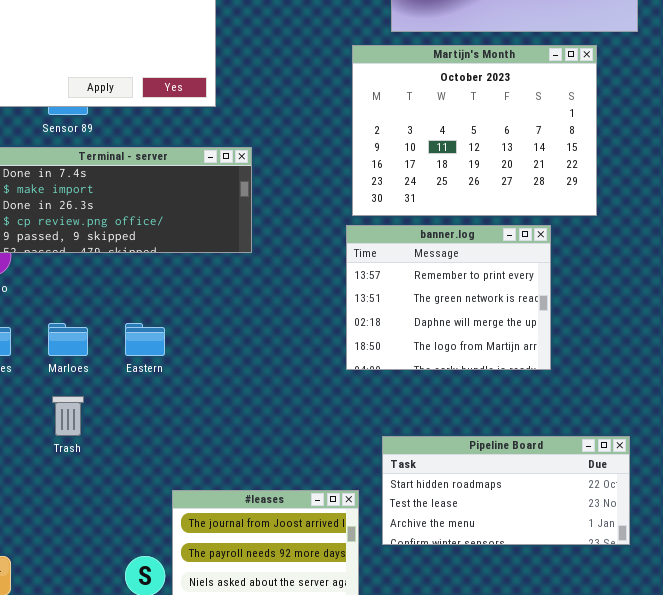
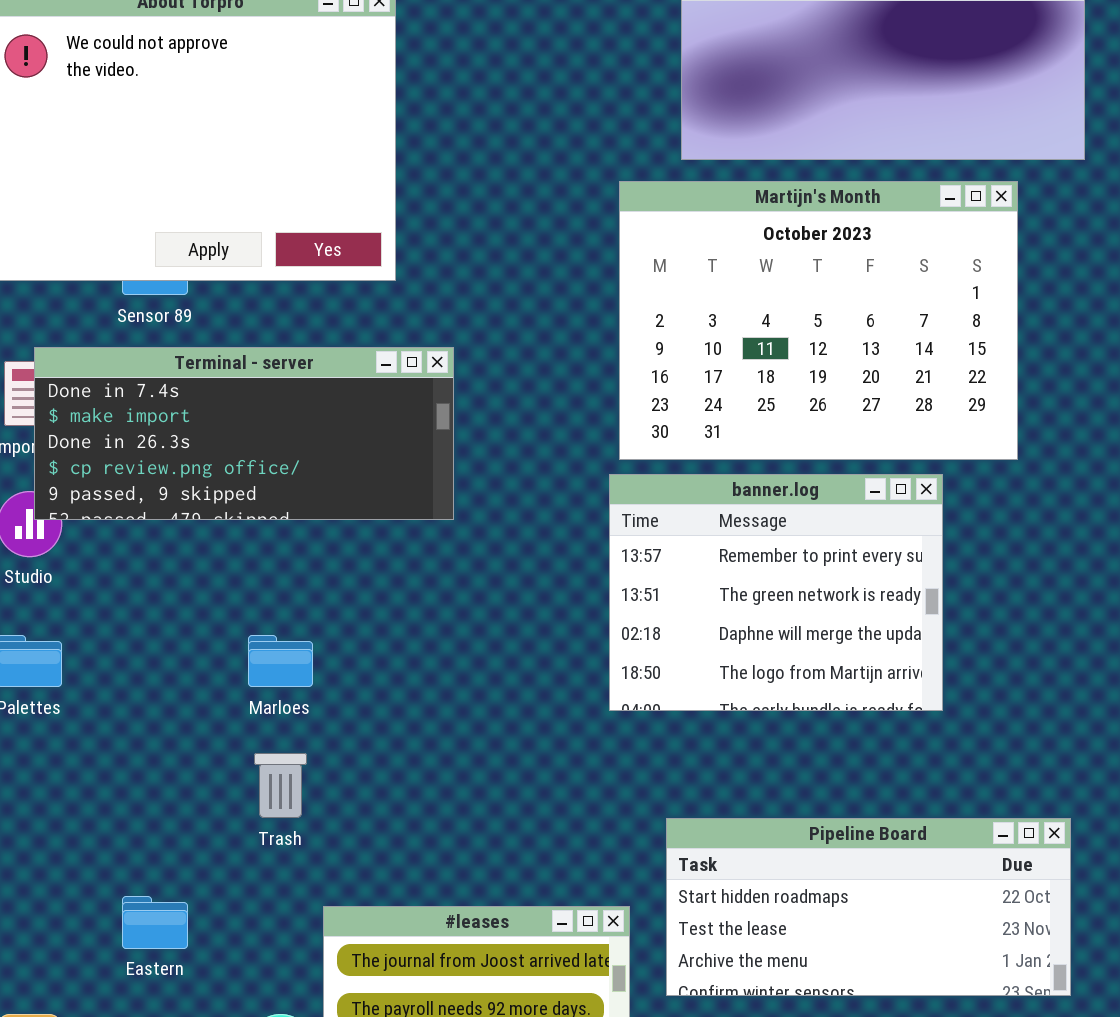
Marloes: [48,323,88,356] -> [248,635,313,687], moved
Eastern: [125,323,165,356] -> [122,896,188,949], moved
Trash: [52,396,84,436] -> [254,753,307,818], moved

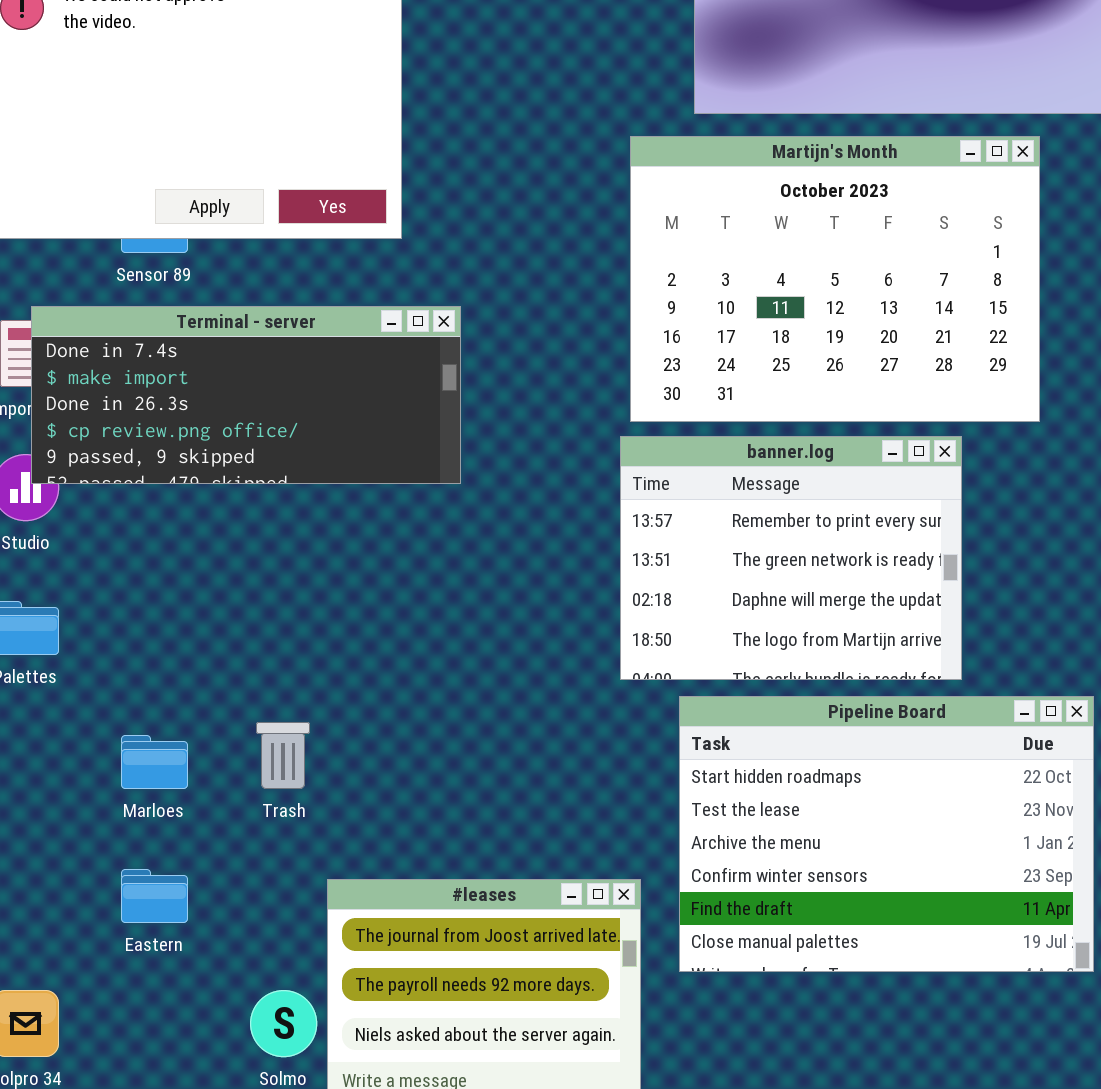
Marloes: [248,635,313,687] -> [121,735,188,789], moved
Pipeline Board: [666,818,1071,996] -> [679,696,1094,972], resized

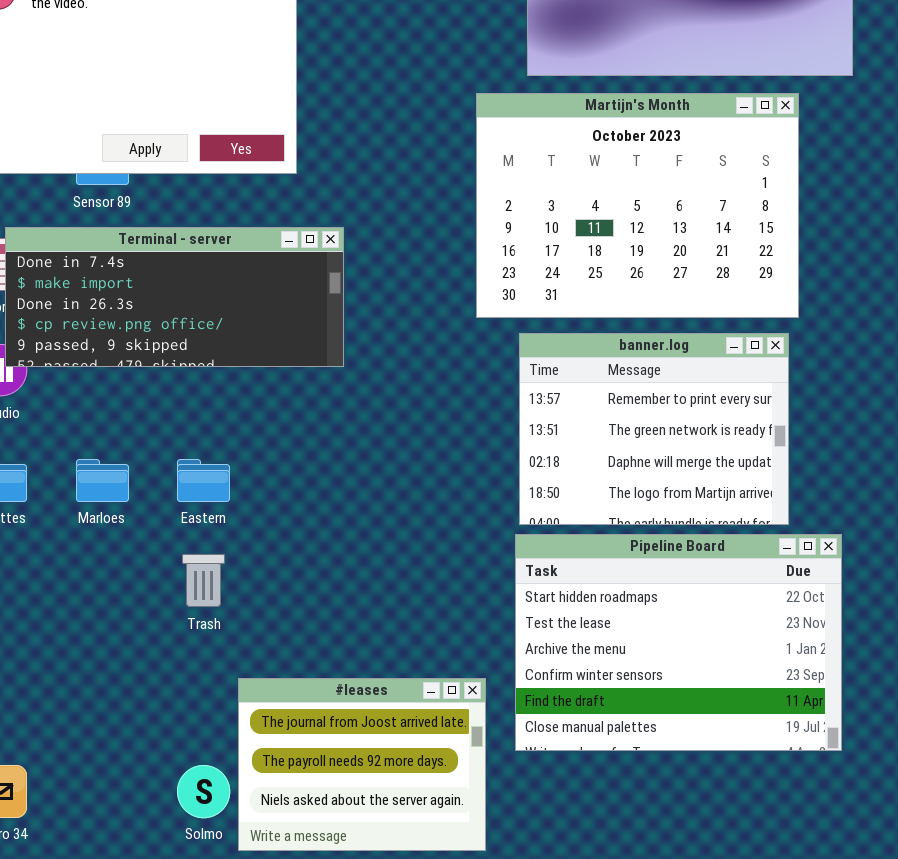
banner.log: [620,436,962,680] -> [519,333,789,525], moved
Marloes: [121,735,188,789] -> [76,459,129,502], moved
Eastern: [121,869,188,923] -> [177,459,230,502], moved

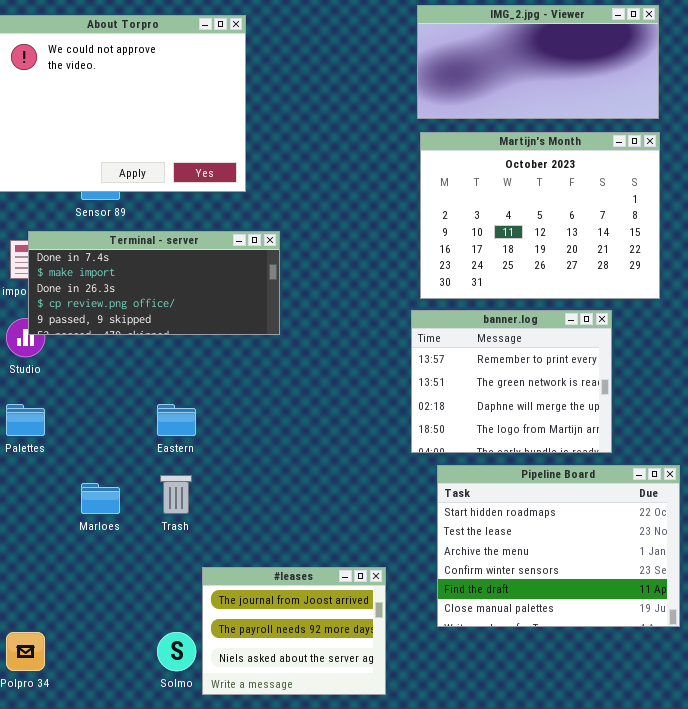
Martijn's Month: [476,93,799,318] -> [420,132,660,299], moved
Marloes: [76,459,129,502] -> [81,483,120,514], moved
Pipeline Board: [515,534,842,751] -> [437,465,680,627], moved

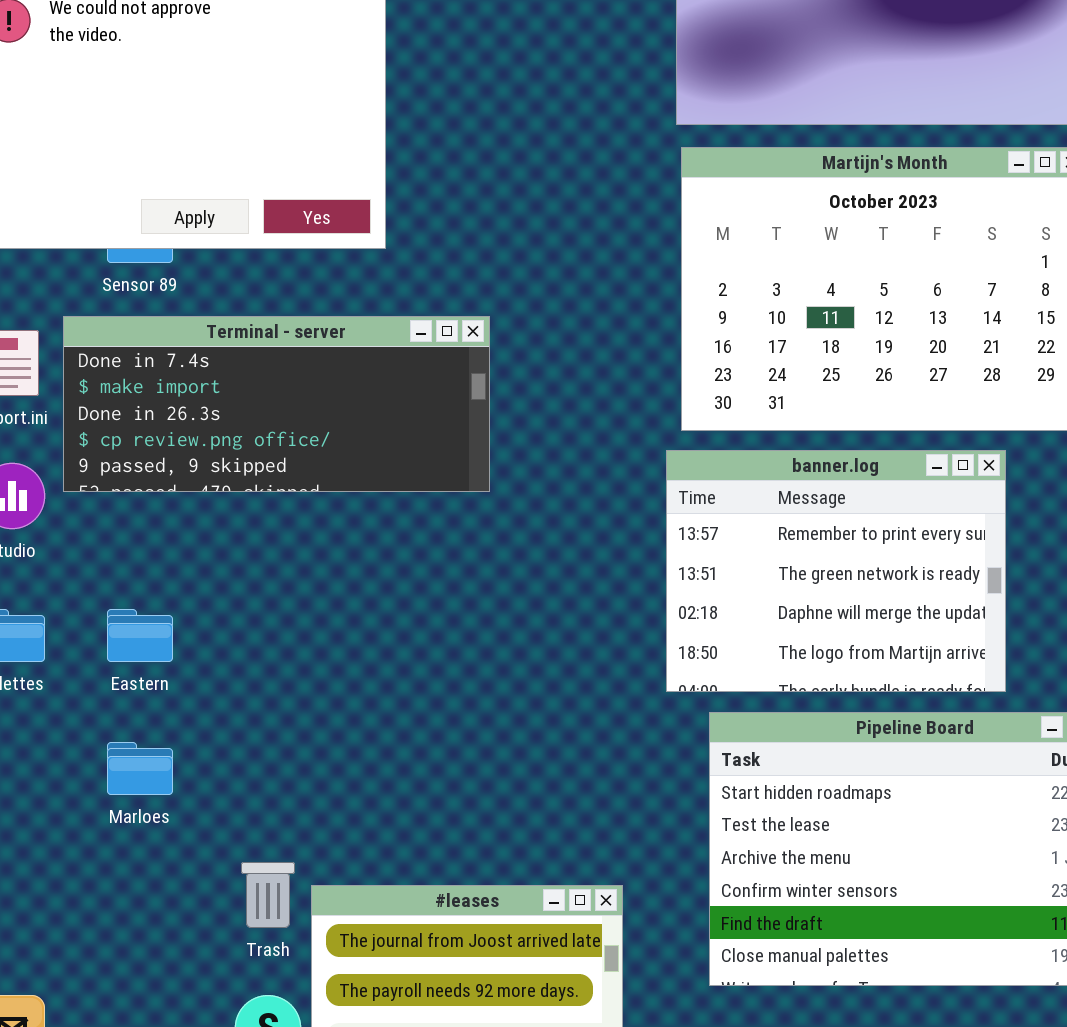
Terminal - server: [28,231,280,335] -> [63,316,490,492], moved
Eastern: [157,404,196,436] -> [107,609,173,662], moved
Trash: [160,475,192,514] -> [241,862,295,928], moved

